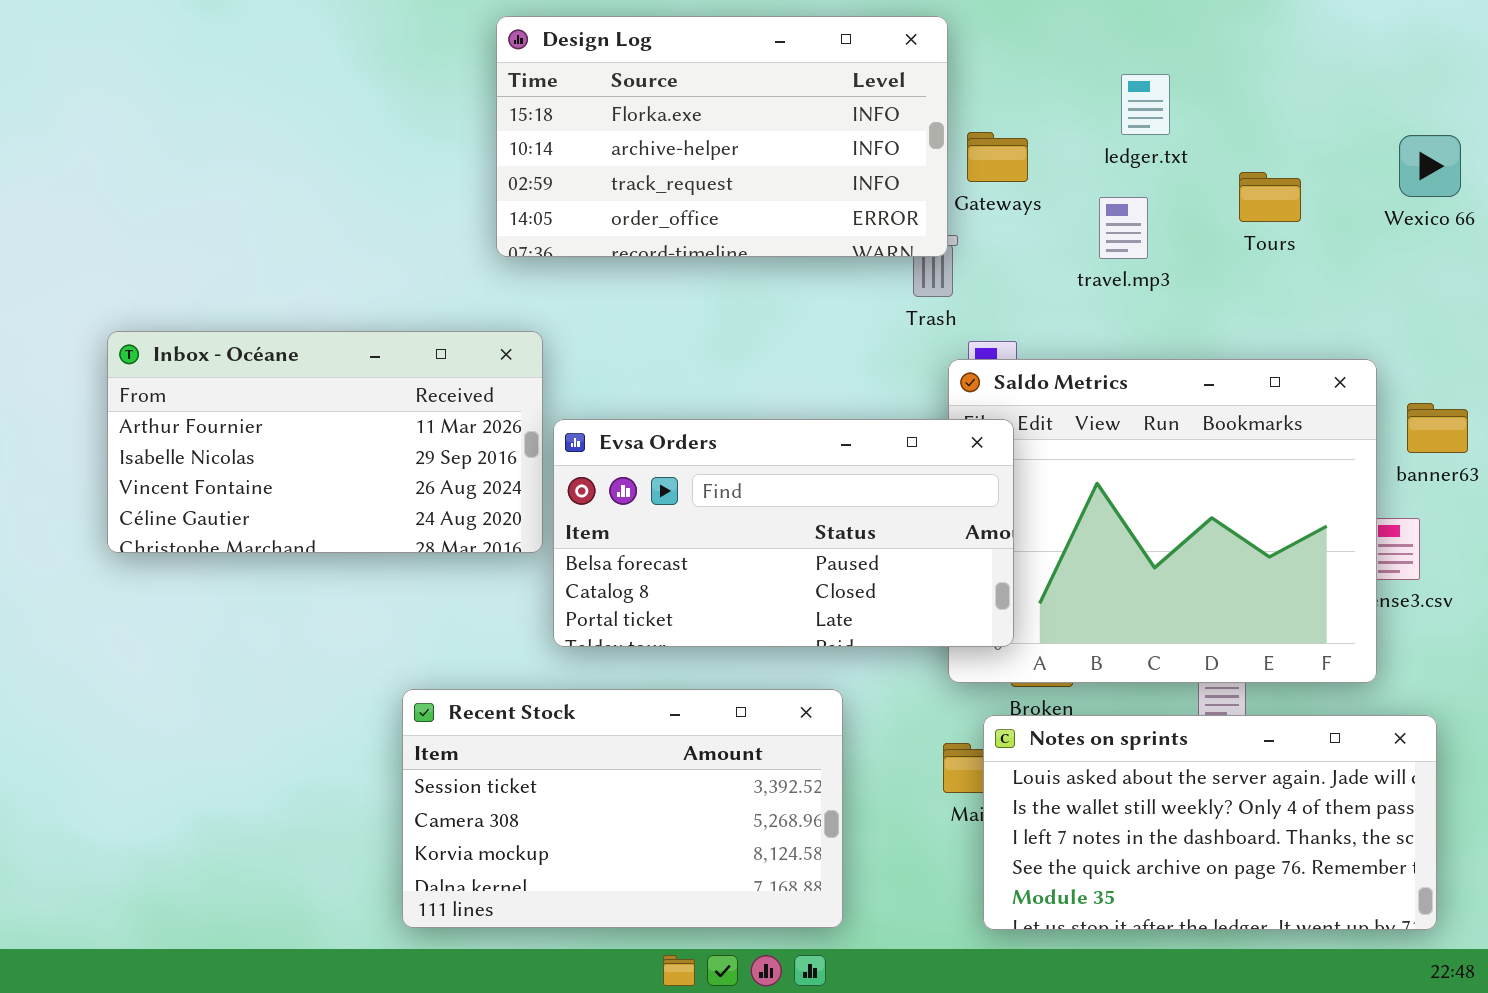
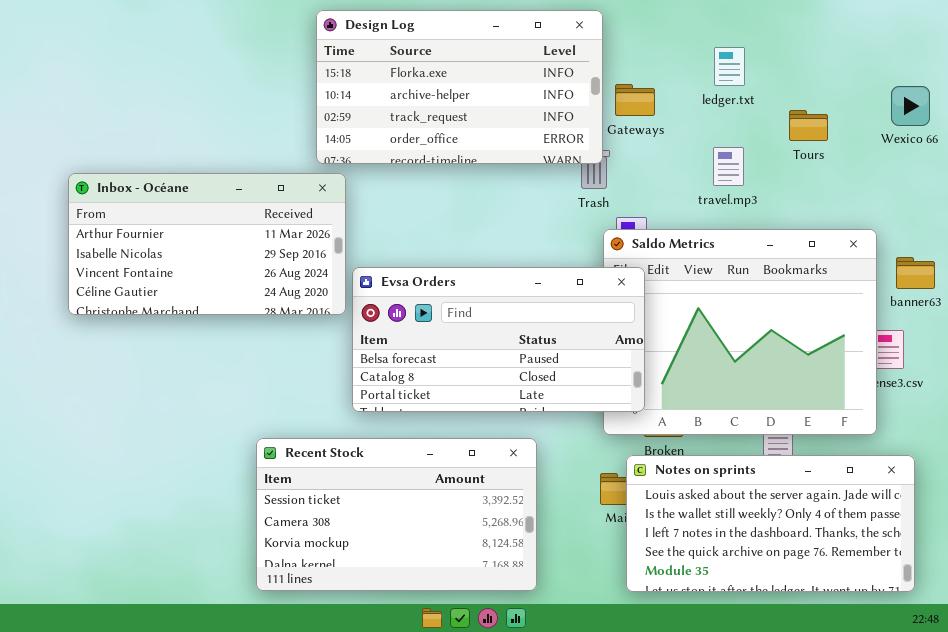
travel.mp3: [1099,197,1148,259] -> [713,147,744,186], moved
Inbox - Océane: [107,331,543,553] -> [68,173,346,315], moved

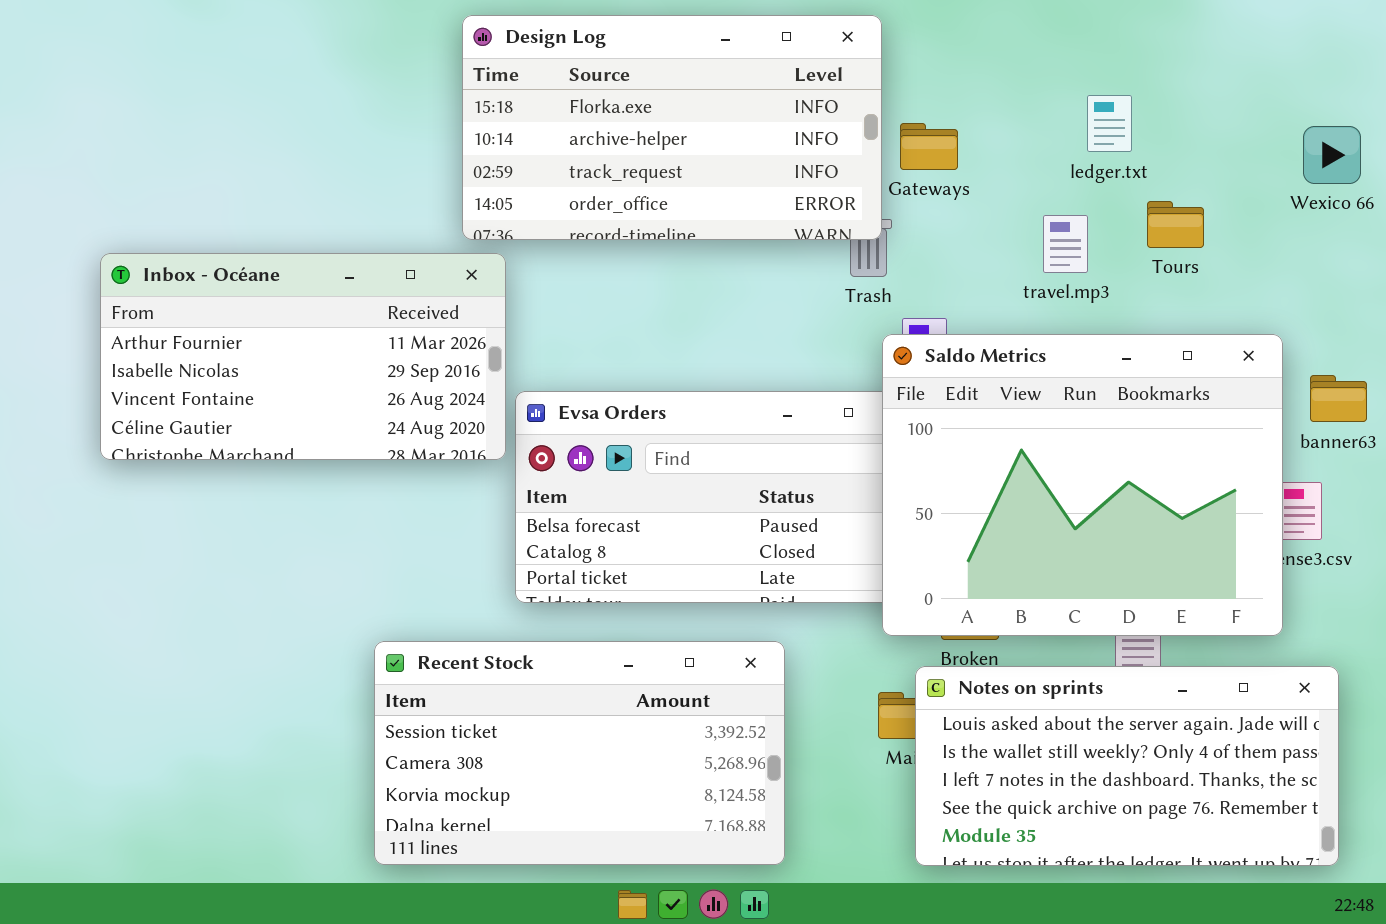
ledger.txt: [714,47,745,86] -> [1087,95,1132,152], moved
Tours: [789,110,828,141] -> [1147,201,1204,248], moved
Saldo Metrics: [603,229,877,435] -> [882,334,1283,636], raised

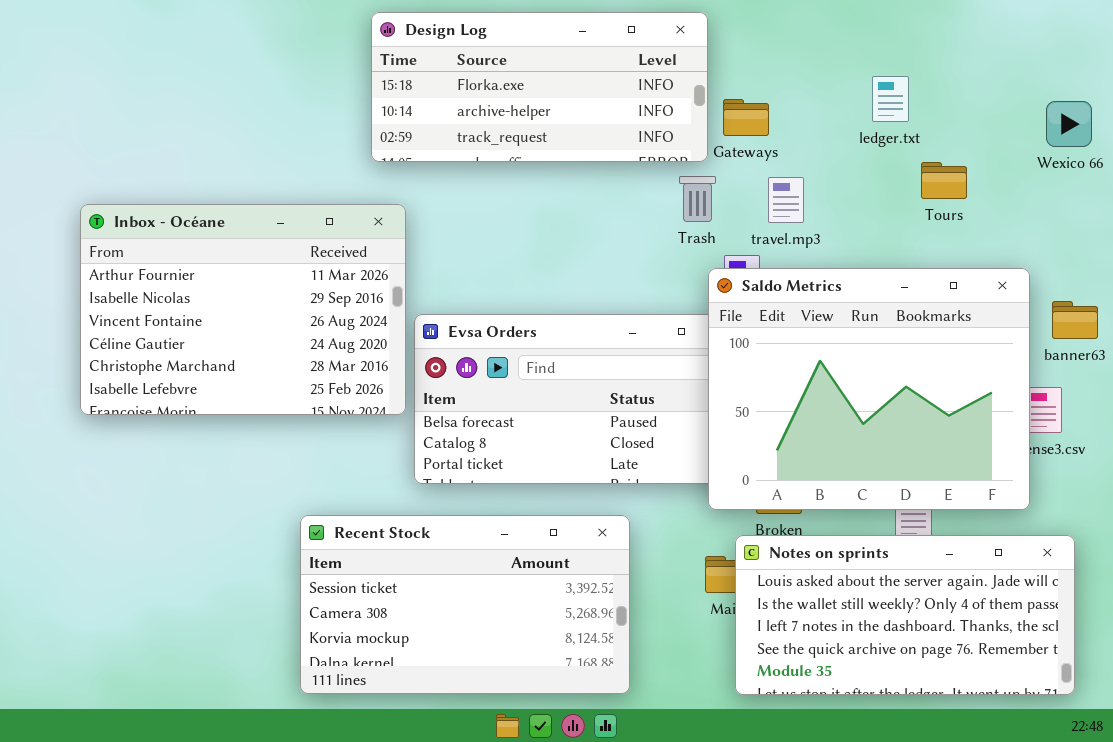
Design Log: [462,15,882,240] -> [371,12,708,162], resized
travel.mp3: [1043,215,1088,273] -> [768,177,804,223], moved
Inbox - Océane: [100,253,506,460] -> [80,204,406,415], resized

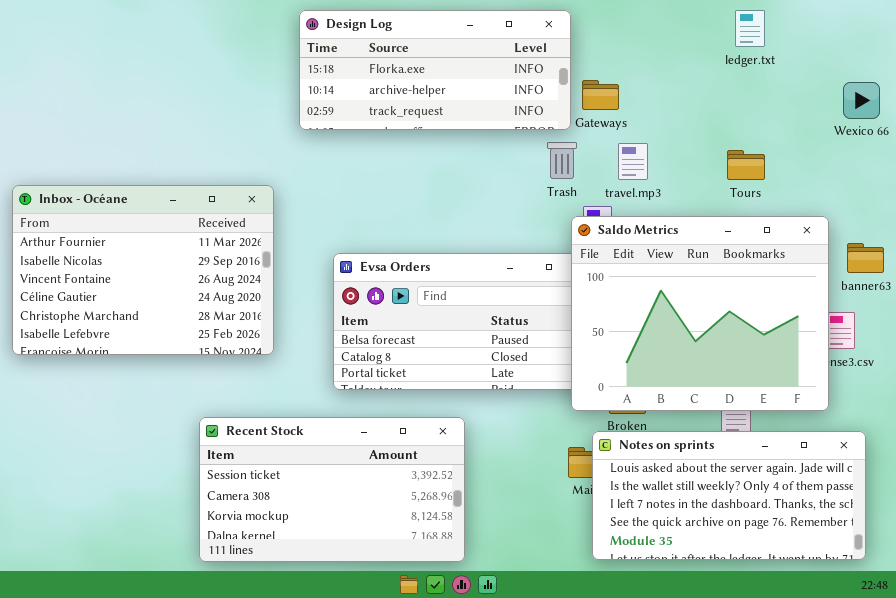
ledger.txt: [872,76,909,122] -> [735,10,765,47], moved
Tours: [921,162,967,199] -> [727,150,765,180], moved
Inbox - Océane: [80,204,406,415] -> [12,185,274,355], moved
Recent Stock: [300,515,630,694] -> [199,417,465,562], moved

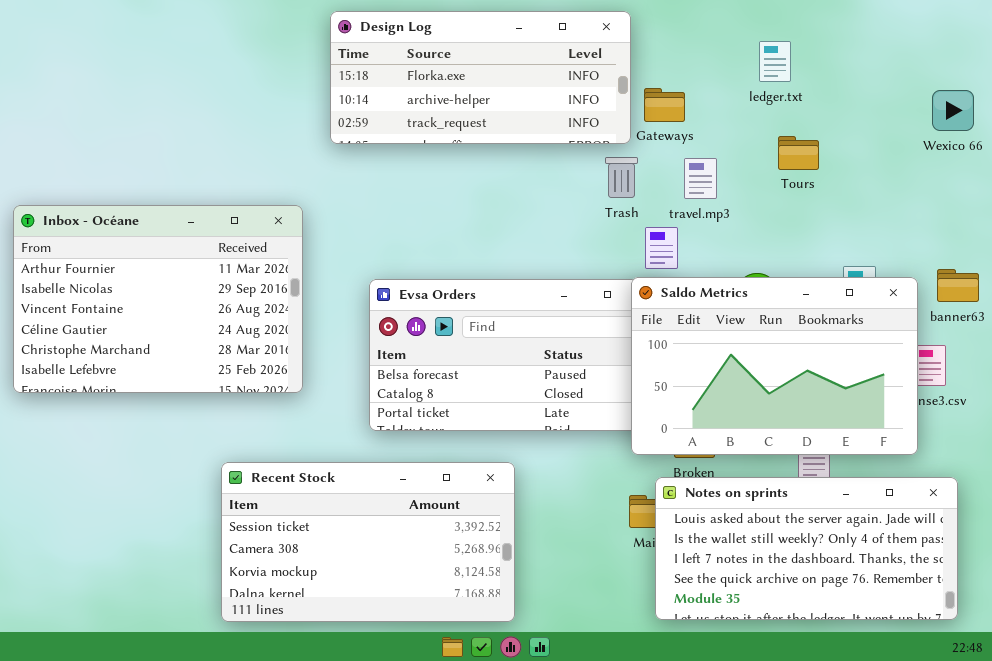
ledger.txt: [735,10,765,47] -> [759,41,791,82], moved
Tours: [727,150,765,180] -> [778,136,819,170], moved
Saldo Metrics: [571,216,829,411] -> [631,277,918,455], resized

